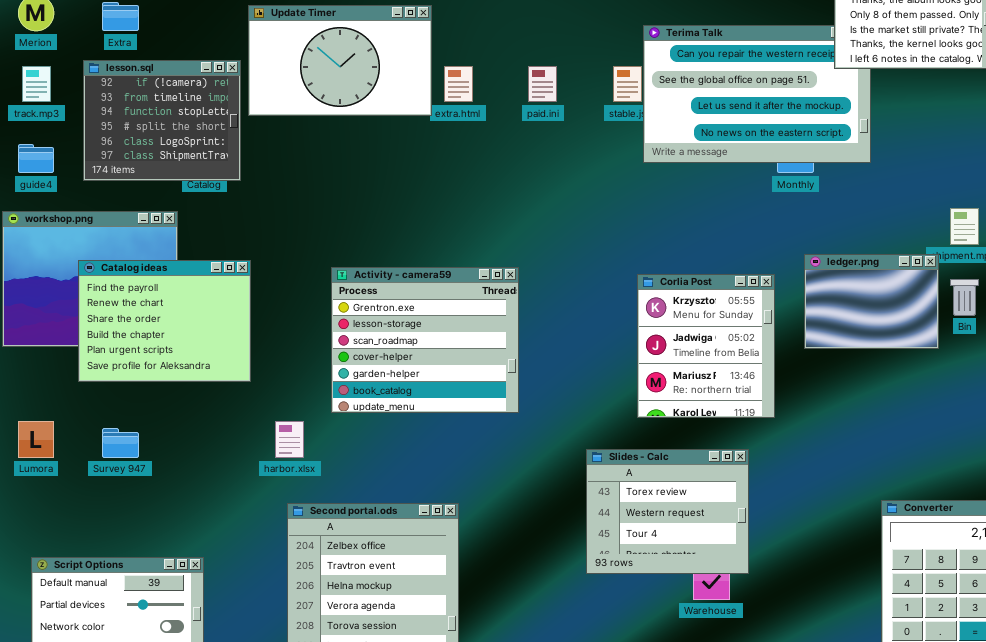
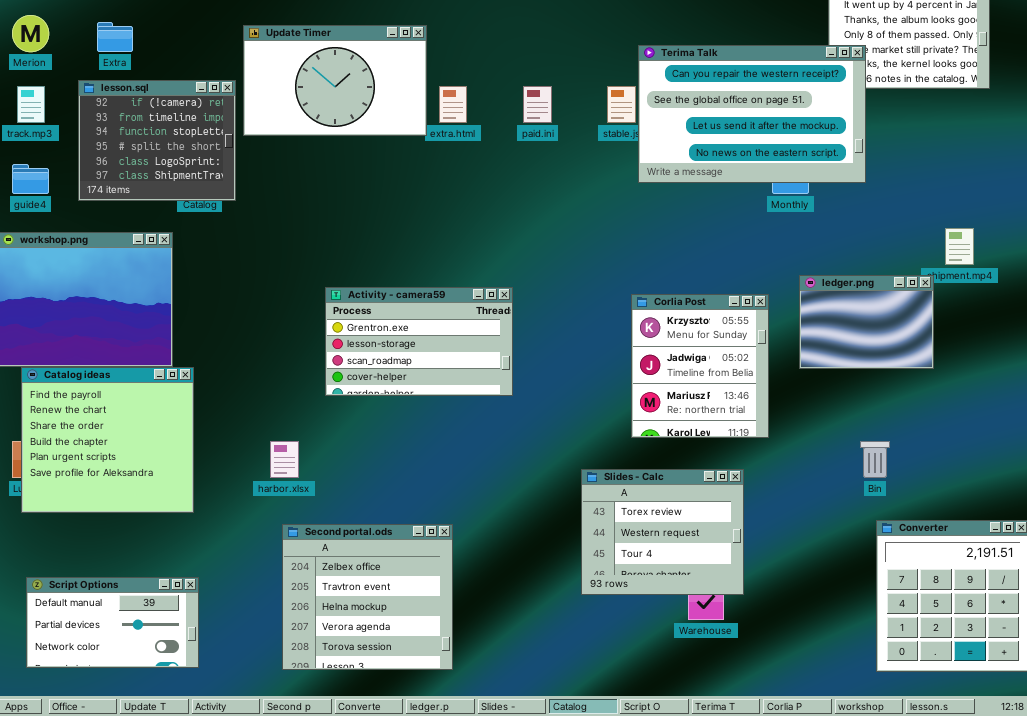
Terima Talk: [643,25,871,163] -> [638,45,866,183], raised
Catalog ideas: [78,260,251,382] -> [21,367,194,513], moved, resized
Activity - camera59: [331,267,519,413] -> [325,287,513,396], resized
Bin: [950,279,979,316] -> [860,441,890,478], moved

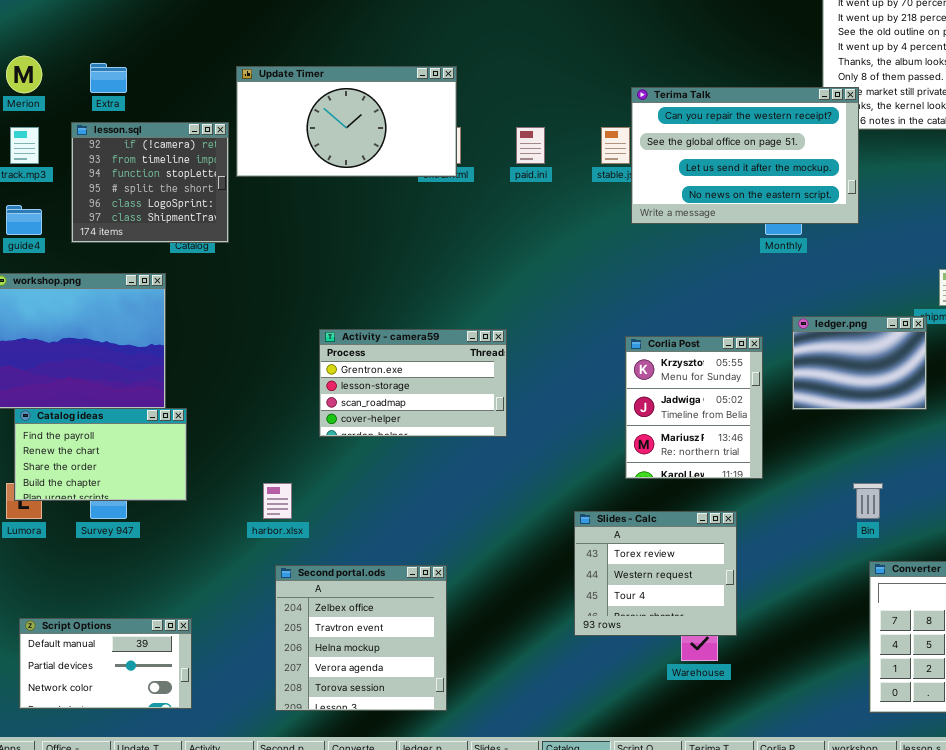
Update Timer: [243,25,427,136] -> [236,66,457,177], resized
Catalog ideas: [21,367,194,513] -> [14,408,187,501], resized

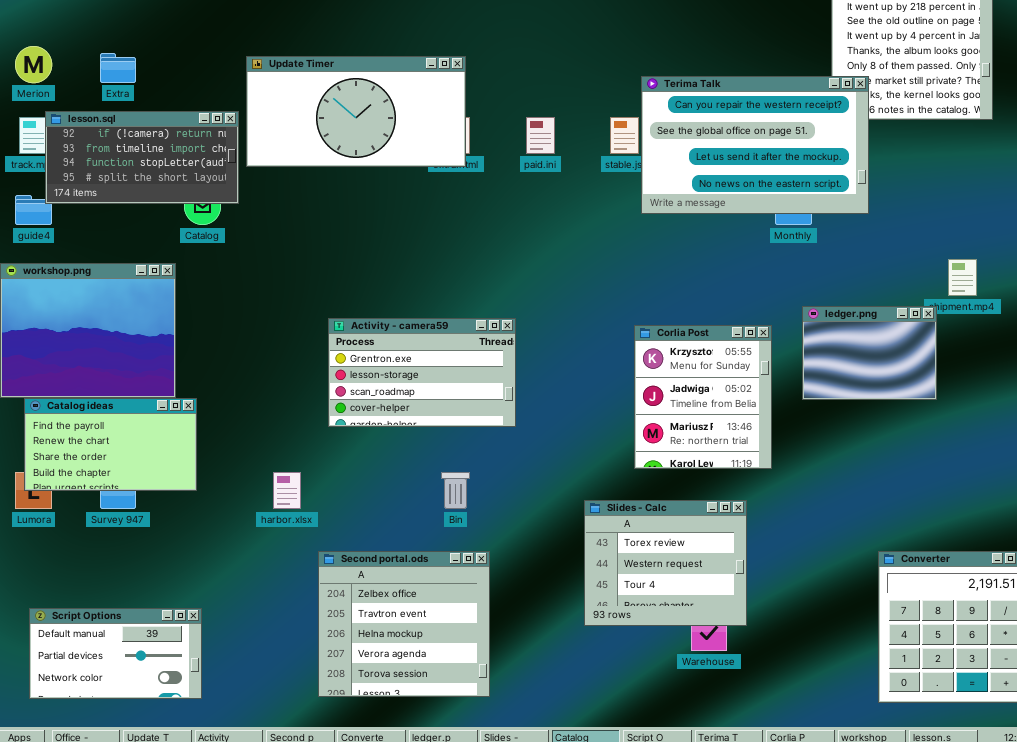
lesson.sql: [71,122,229,243] -> [45,111,239,204], resized
Bin: [853,483,883,519] -> [441,472,470,509], moved
Second portal.ods: [275,565,447,711] -> [318,551,490,697], moved

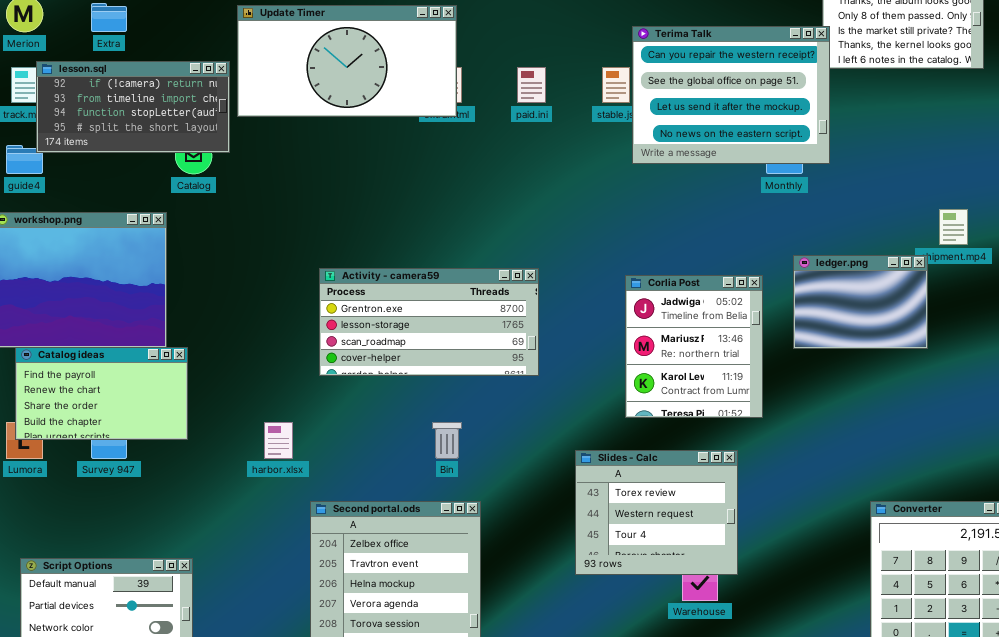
Terima Talk: [641,76,869,214] -> [632,26,830,164], resized
Activity - camera59: [328,318,516,427] -> [319,268,539,376], resized
Corlia Post: [634,325,772,469] -> [625,275,763,418], scrolled down 1 row

